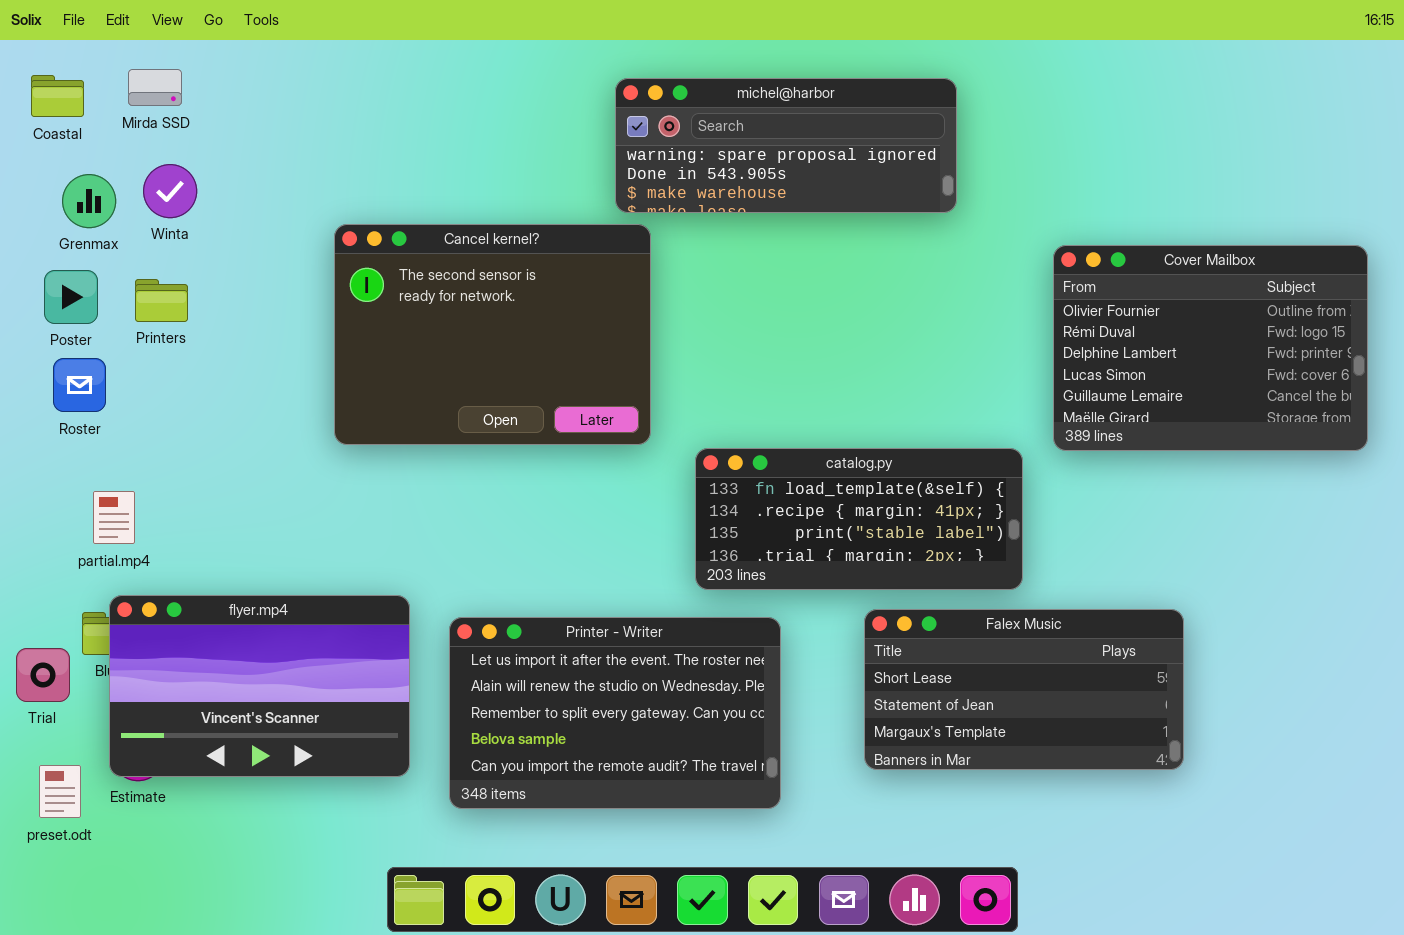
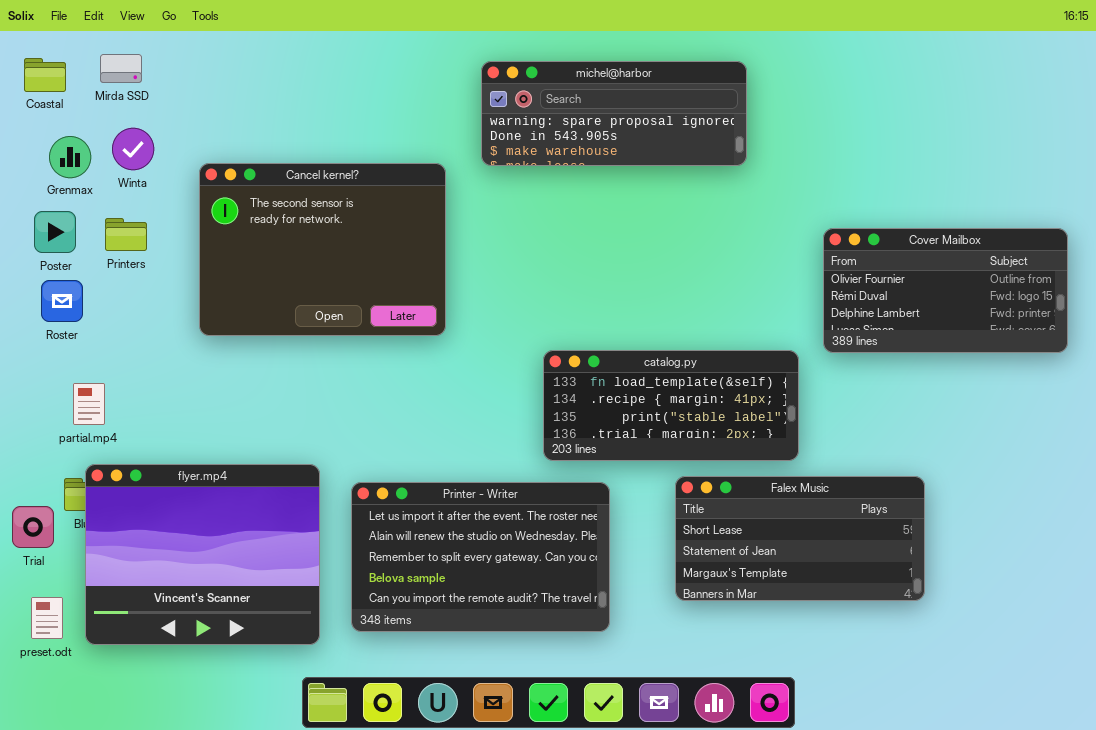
Cancel kernel?: [334,224,651,445] -> [199,163,446,336], moved
Cover Mailbox: [1053,245,1368,451] -> [823,228,1068,353], resized
flyer.mp4: [109,595,410,777] -> [85,464,320,645], resized

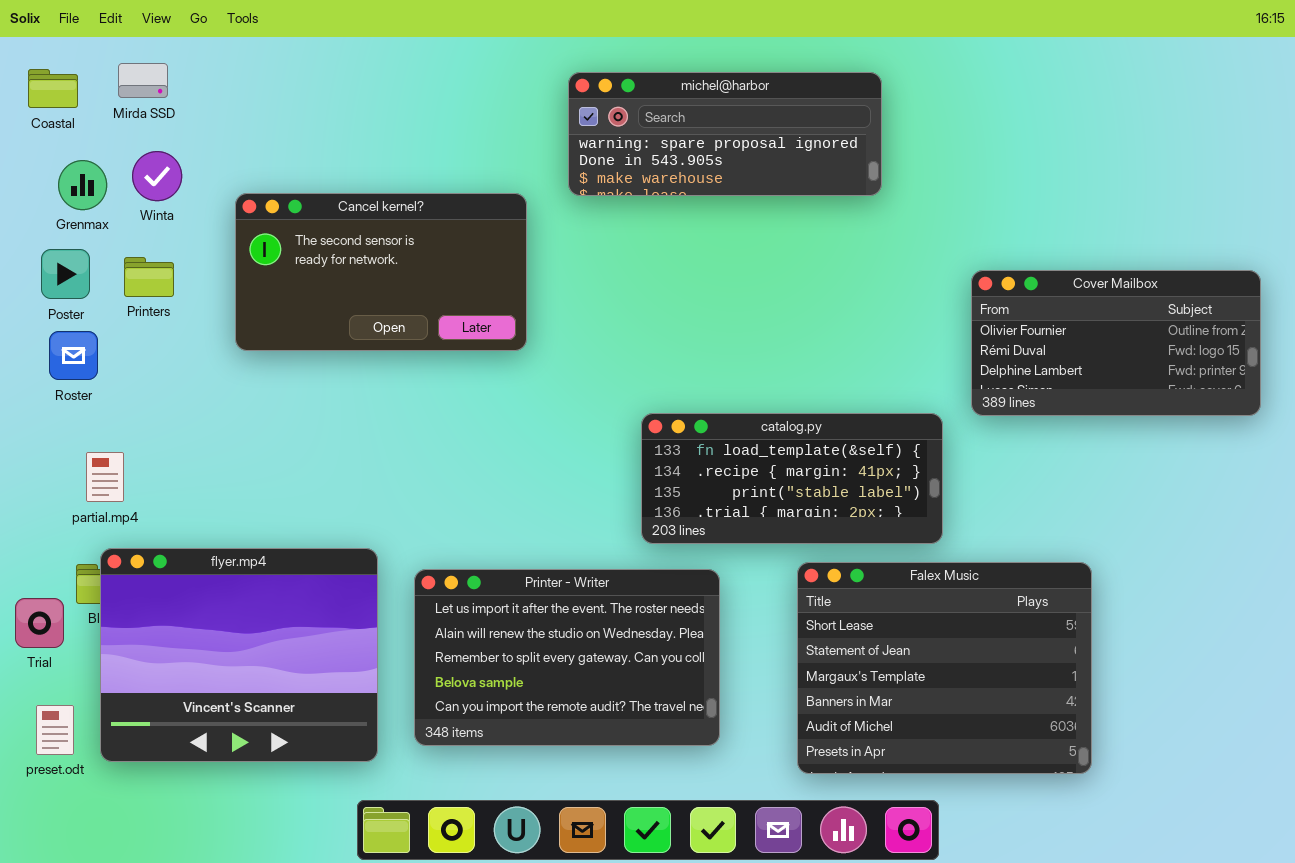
Cancel kernel?: [199,163,446,336] -> [235,193,527,351], resized
Falex Music: [675,476,925,601] -> [797,562,1092,774], resized

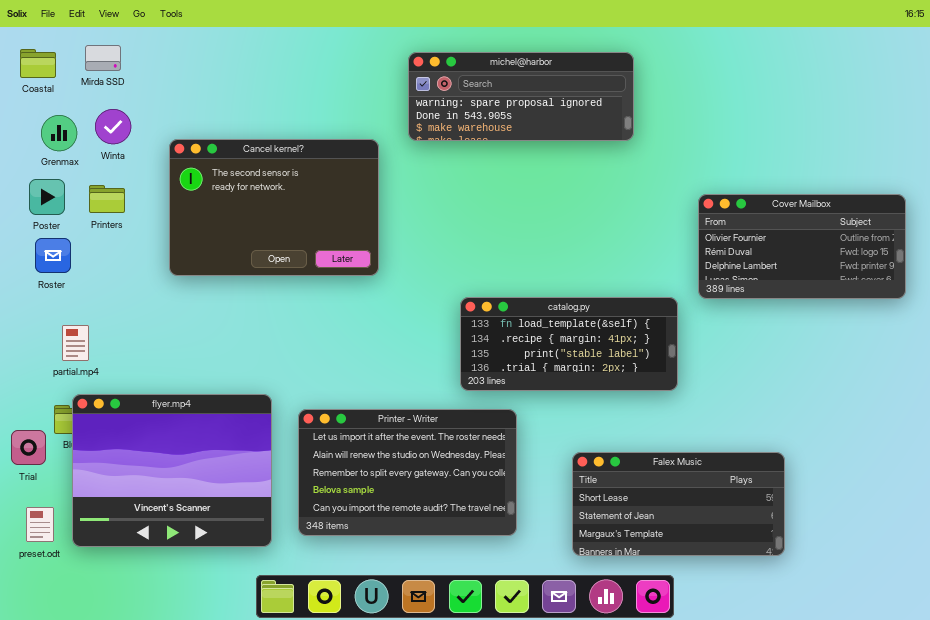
Cancel kernel?: [235,193,527,351] -> [169,139,379,276], resized
Falex Music: [797,562,1092,774] -> [572,452,785,556], resized

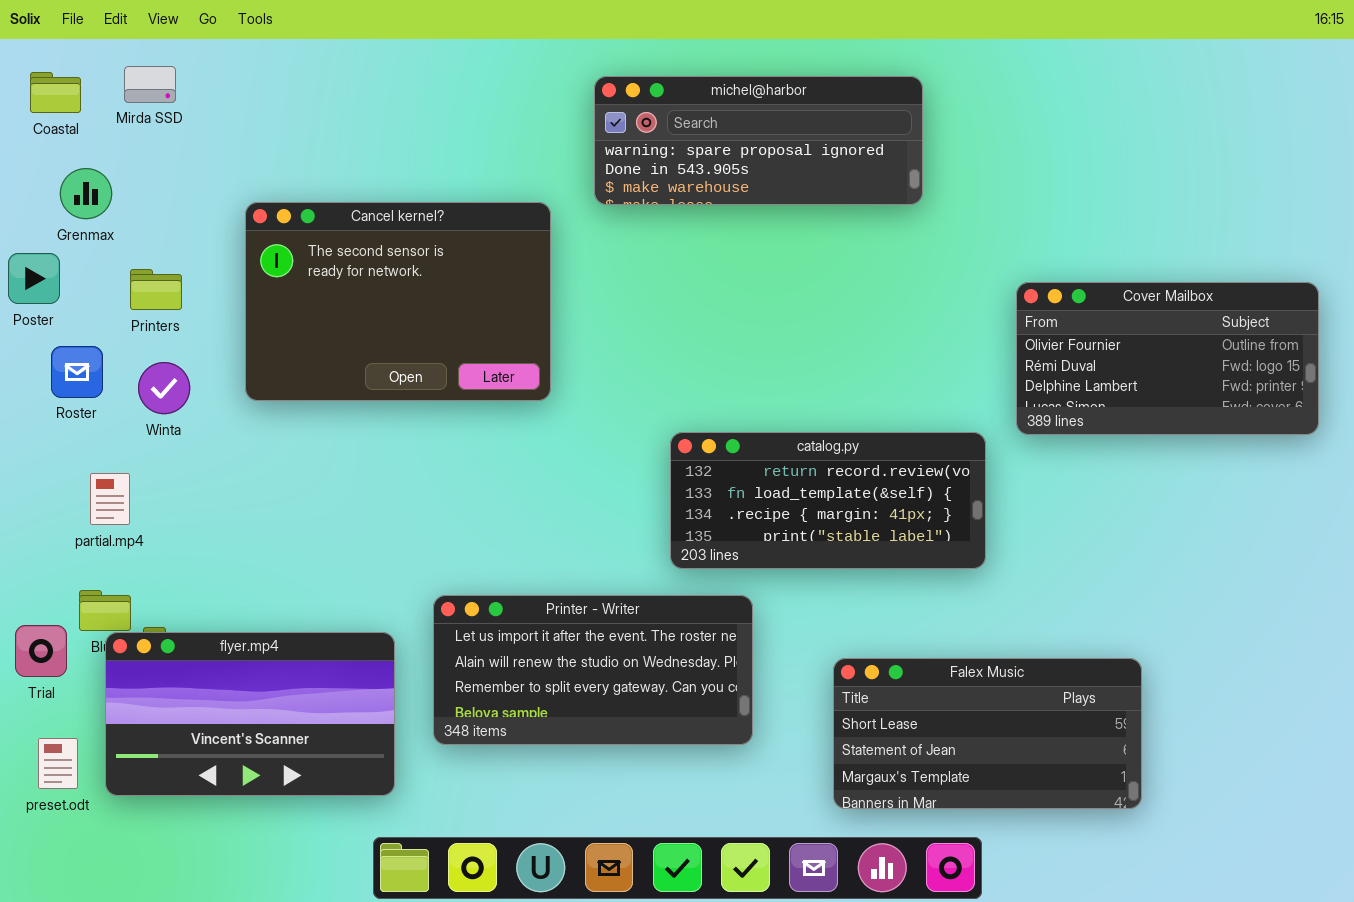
Winta: [95,109,131,144] -> [138,362,190,414], moved
Poster: [29,179,65,215] -> [8,253,60,304], moved
catalog.py: [460,297,678,391] -> [670,432,986,569], scrolled up 1 row
flyer.mp4: [72,394,272,547] -> [105,632,395,796], resized
Printer - Writer: [298,409,517,536] -> [433,595,753,745], resized

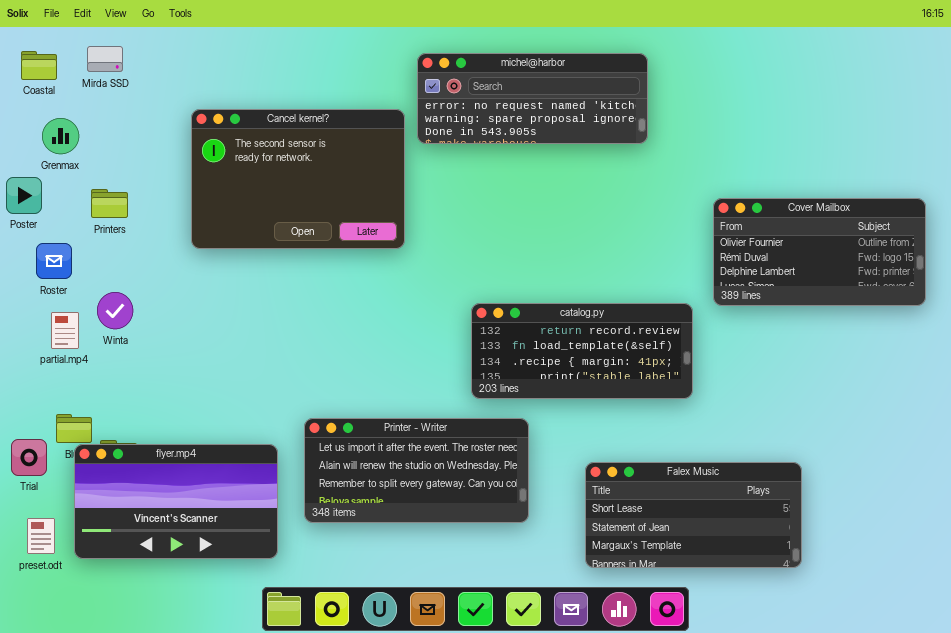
michel@harbor: [594,76,923,205] -> [417,53,648,144], scrolled up 1 row
Cancel kernel?: [245,202,551,401] -> [191,109,405,249], moved
Winta: [138,362,190,414] -> [97,292,133,329], moved
partial.mp4: [90,473,130,525] -> [51,312,79,349], moved

